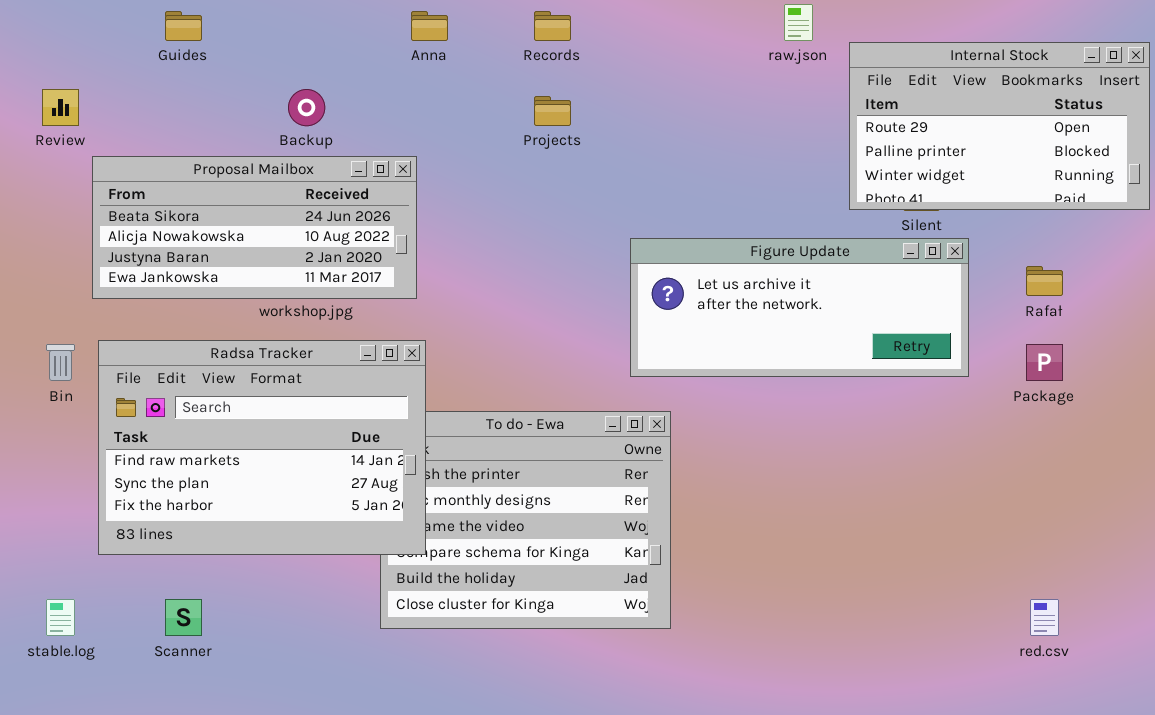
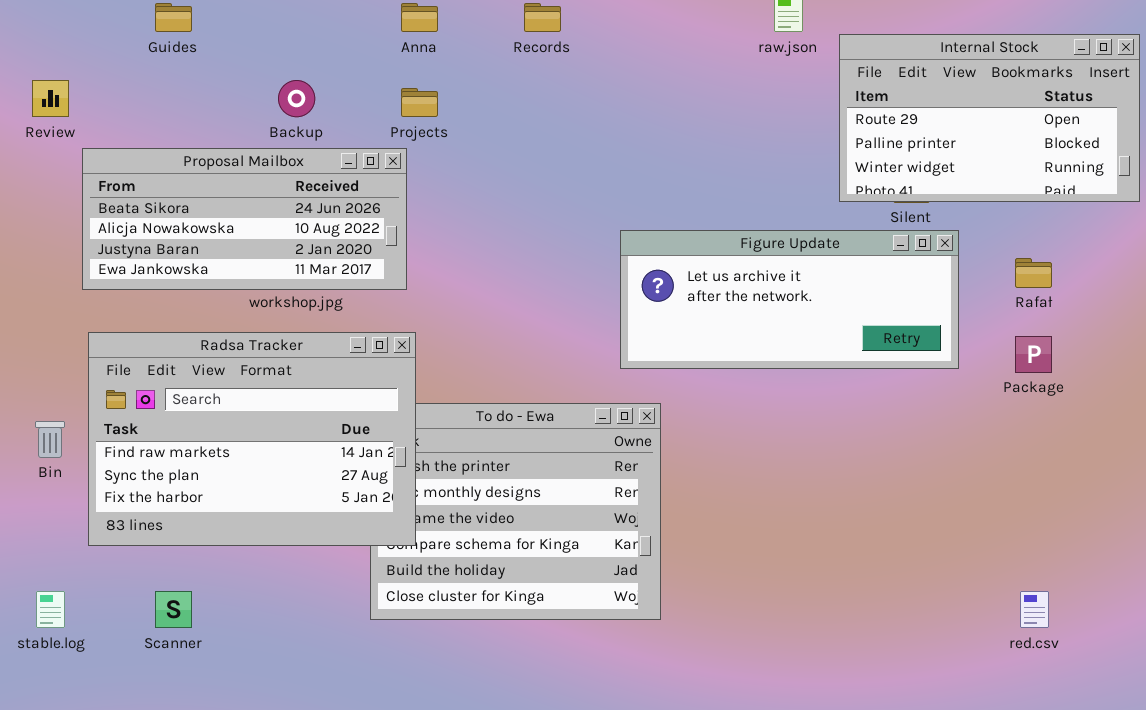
Projects: [534,96,571,126] -> [401,88,438,117], moved
Bin: [46,344,75,381] -> [35,421,65,458], moved

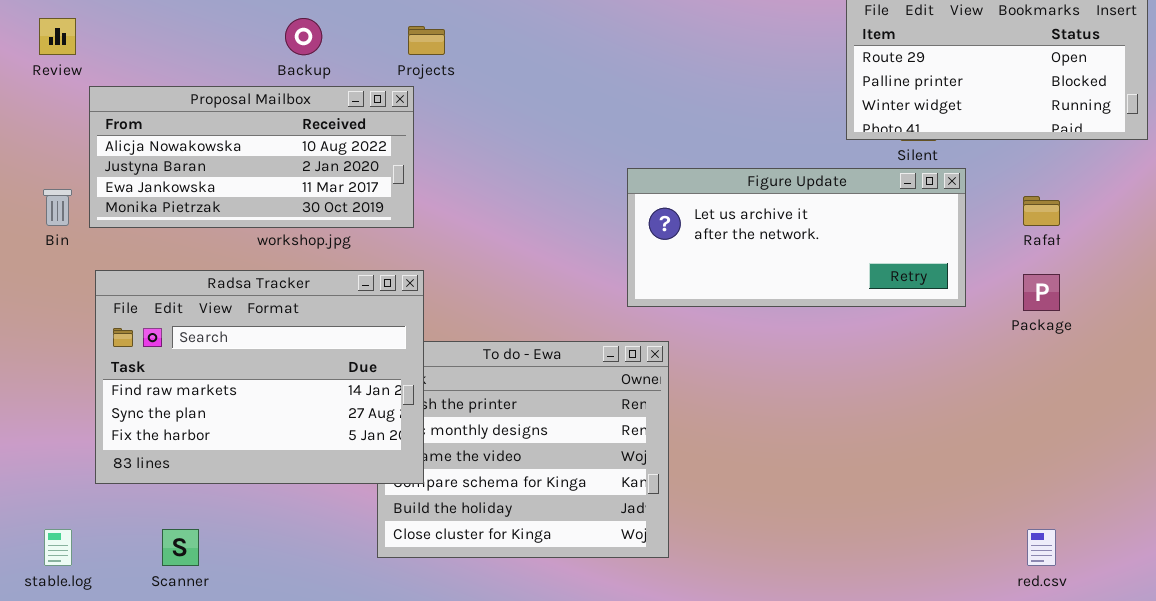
Proposal Mailbox: [82,148,407,290] -> [89,86,414,228], scrolled down 1 row
Bin: [35,421,65,458] -> [43,189,72,226], moved

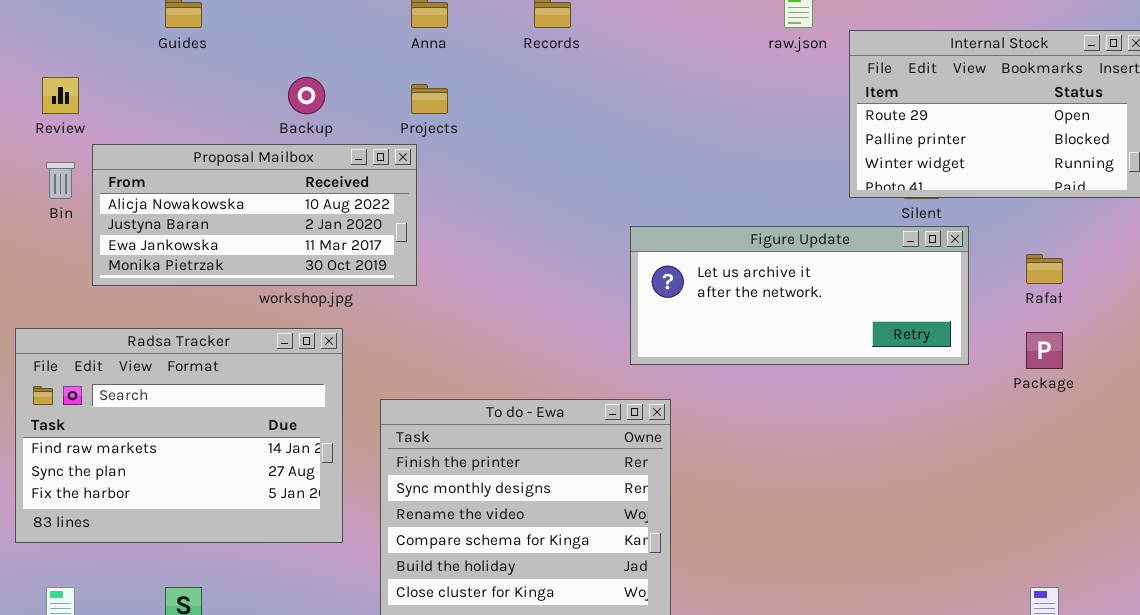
Bin: [43,189,72,226] -> [46,162,75,199], moved
Radsa Tracker: [95,270,424,484] -> [15,328,343,543], moved

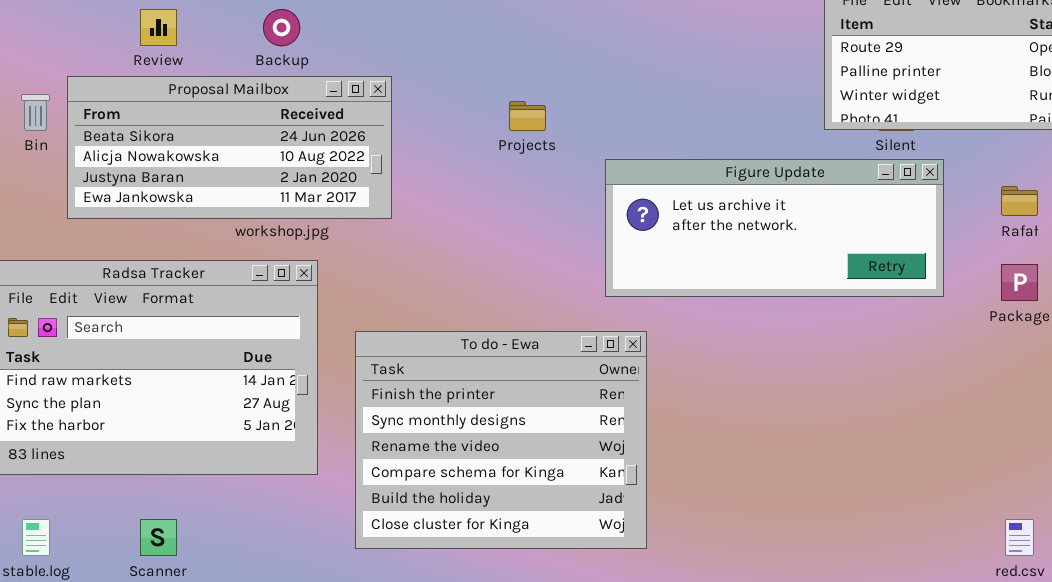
Review: [42,77,79,114] -> [140,9,177,46], moved
Projects: [411,84,448,114] -> [509,101,546,131], moved
Proposal Mailbox: [92,144,417,286] -> [67,76,392,219], scrolled up 1 row

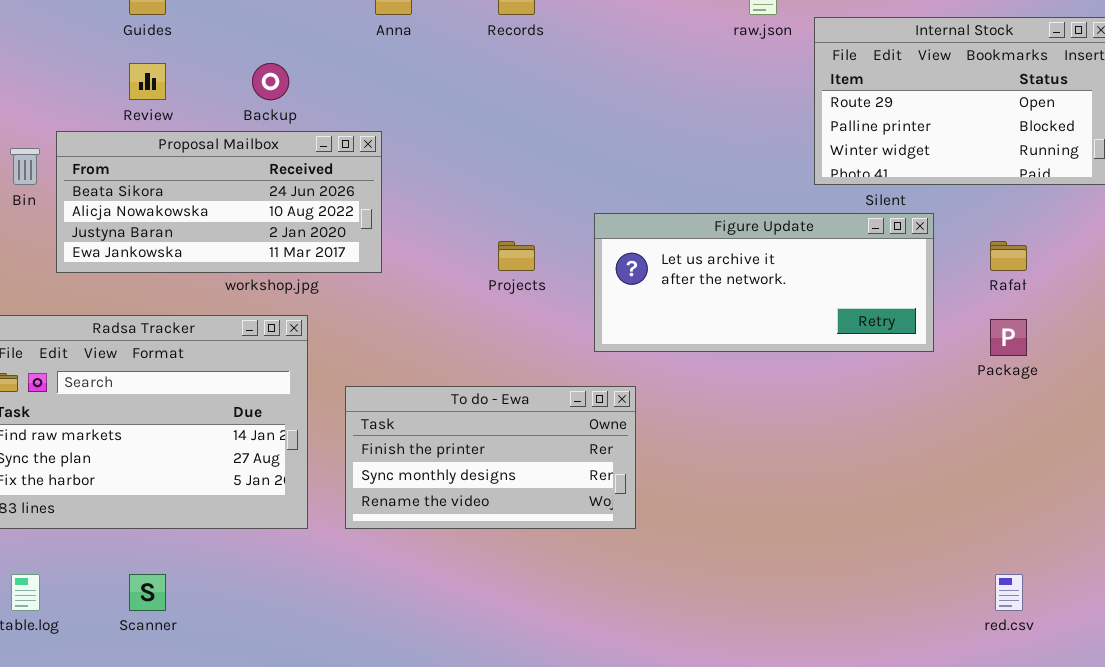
Projects: [509,101,546,131] -> [498,241,535,271], moved
To do - Ewa: [355,331,647,549] -> [345,386,636,529], resized

